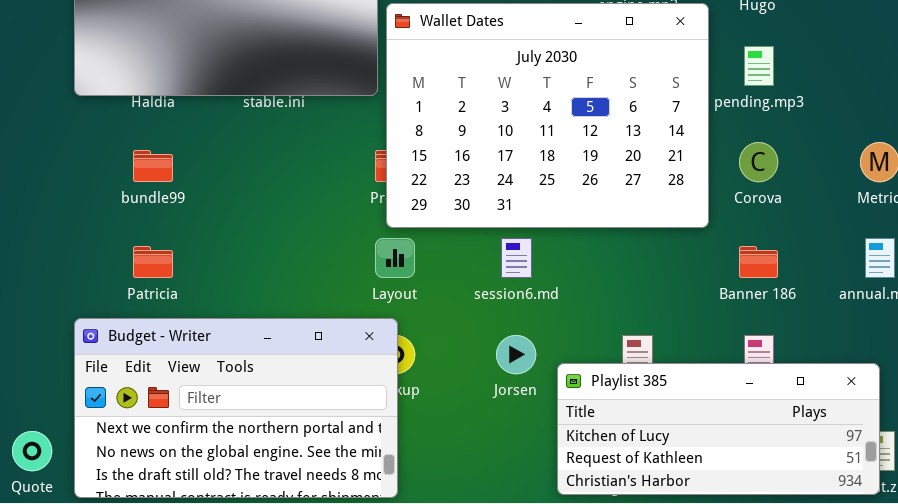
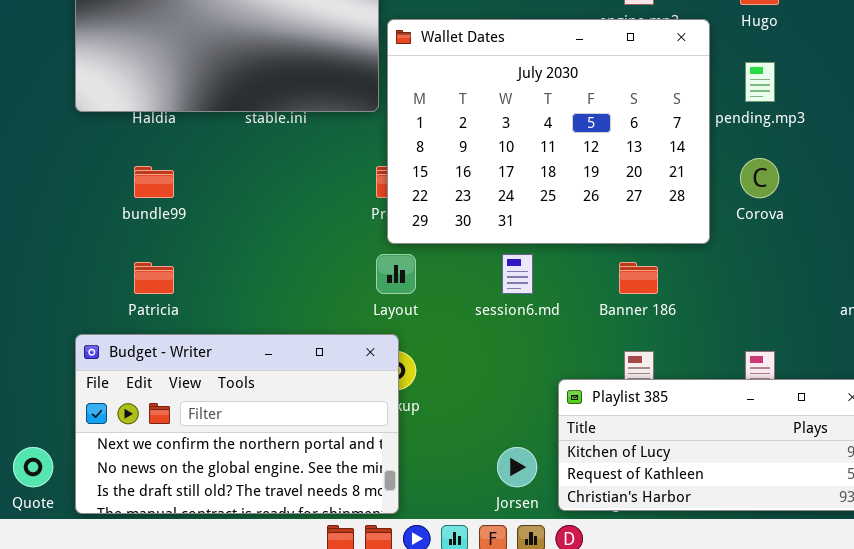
Banner 186: [739,246,778,278] -> [619,262,658,294], moved
Jorsen: [496,335,536,374] -> [497,447,537,487], moved

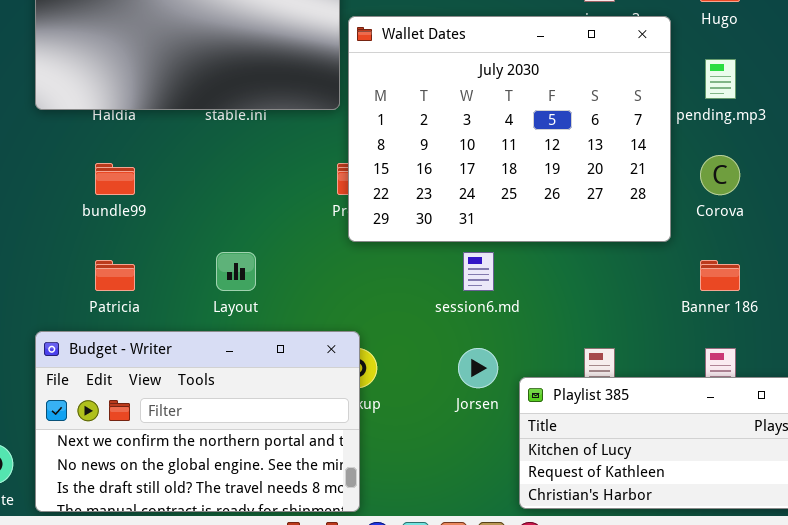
Layout: [376,254,416,294] -> [216,252,256,291], moved
Banner 186: [619,262,658,294] -> [700,260,740,291], moved
Jorsen: [497,447,537,487] -> [458,348,498,388], moved

